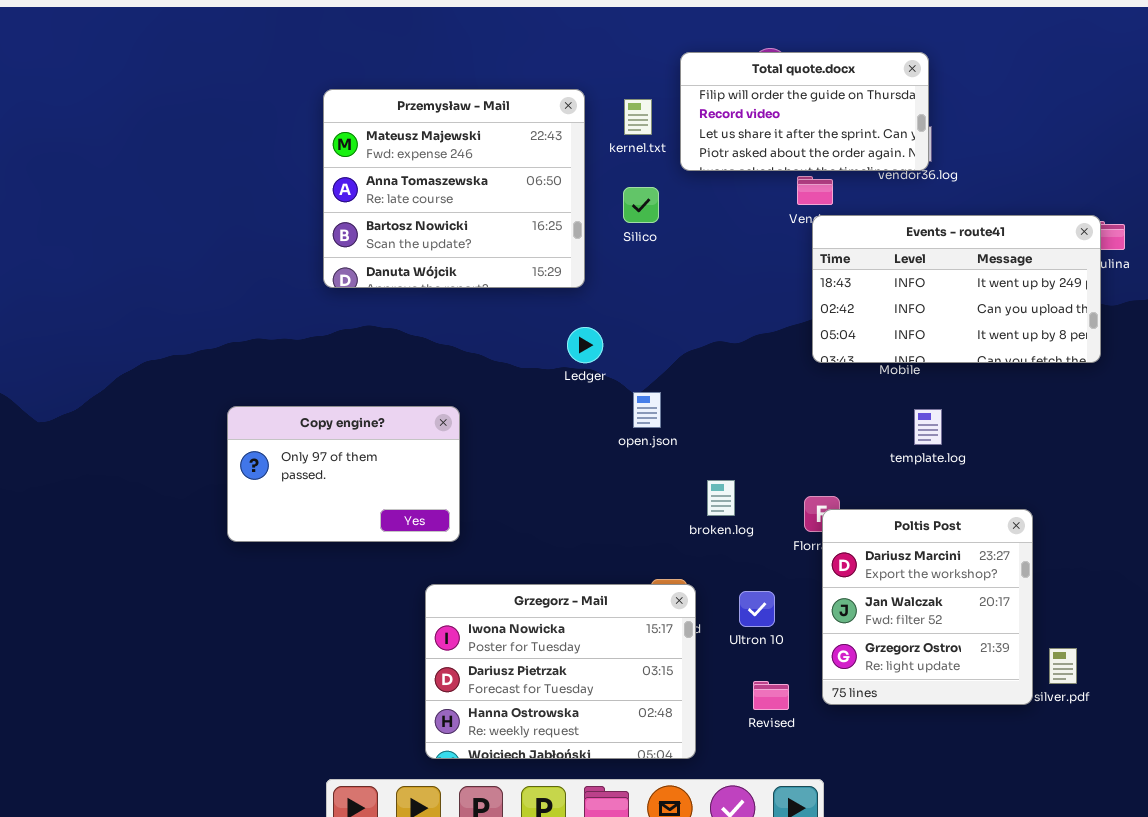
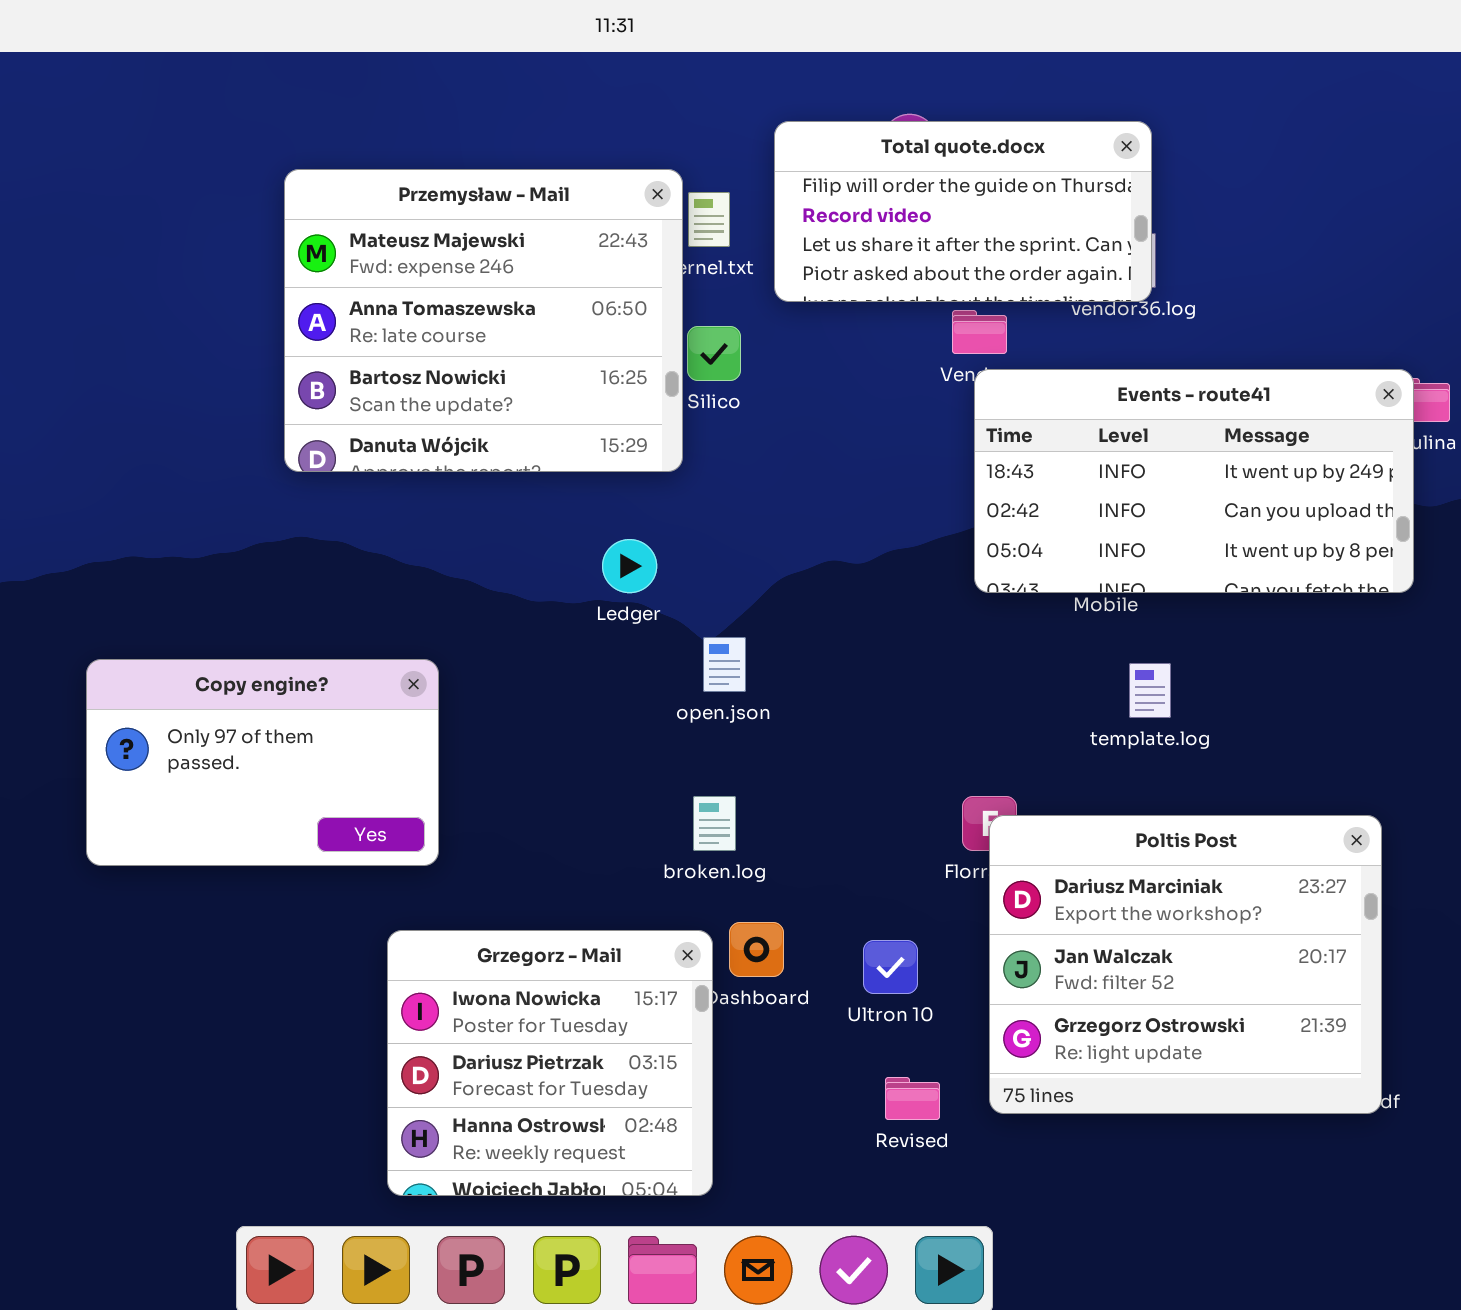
Przemysław - Mail: [323,89,585,288] -> [284,169,683,472], moved
broken.log: [707,480,735,516] -> [693,796,736,851], moved
Poltis Post: [822,509,1033,705] -> [989,815,1382,1114], resized
Grzegorz - Mail: [425,584,696,759] -> [387,930,713,1196], resized

